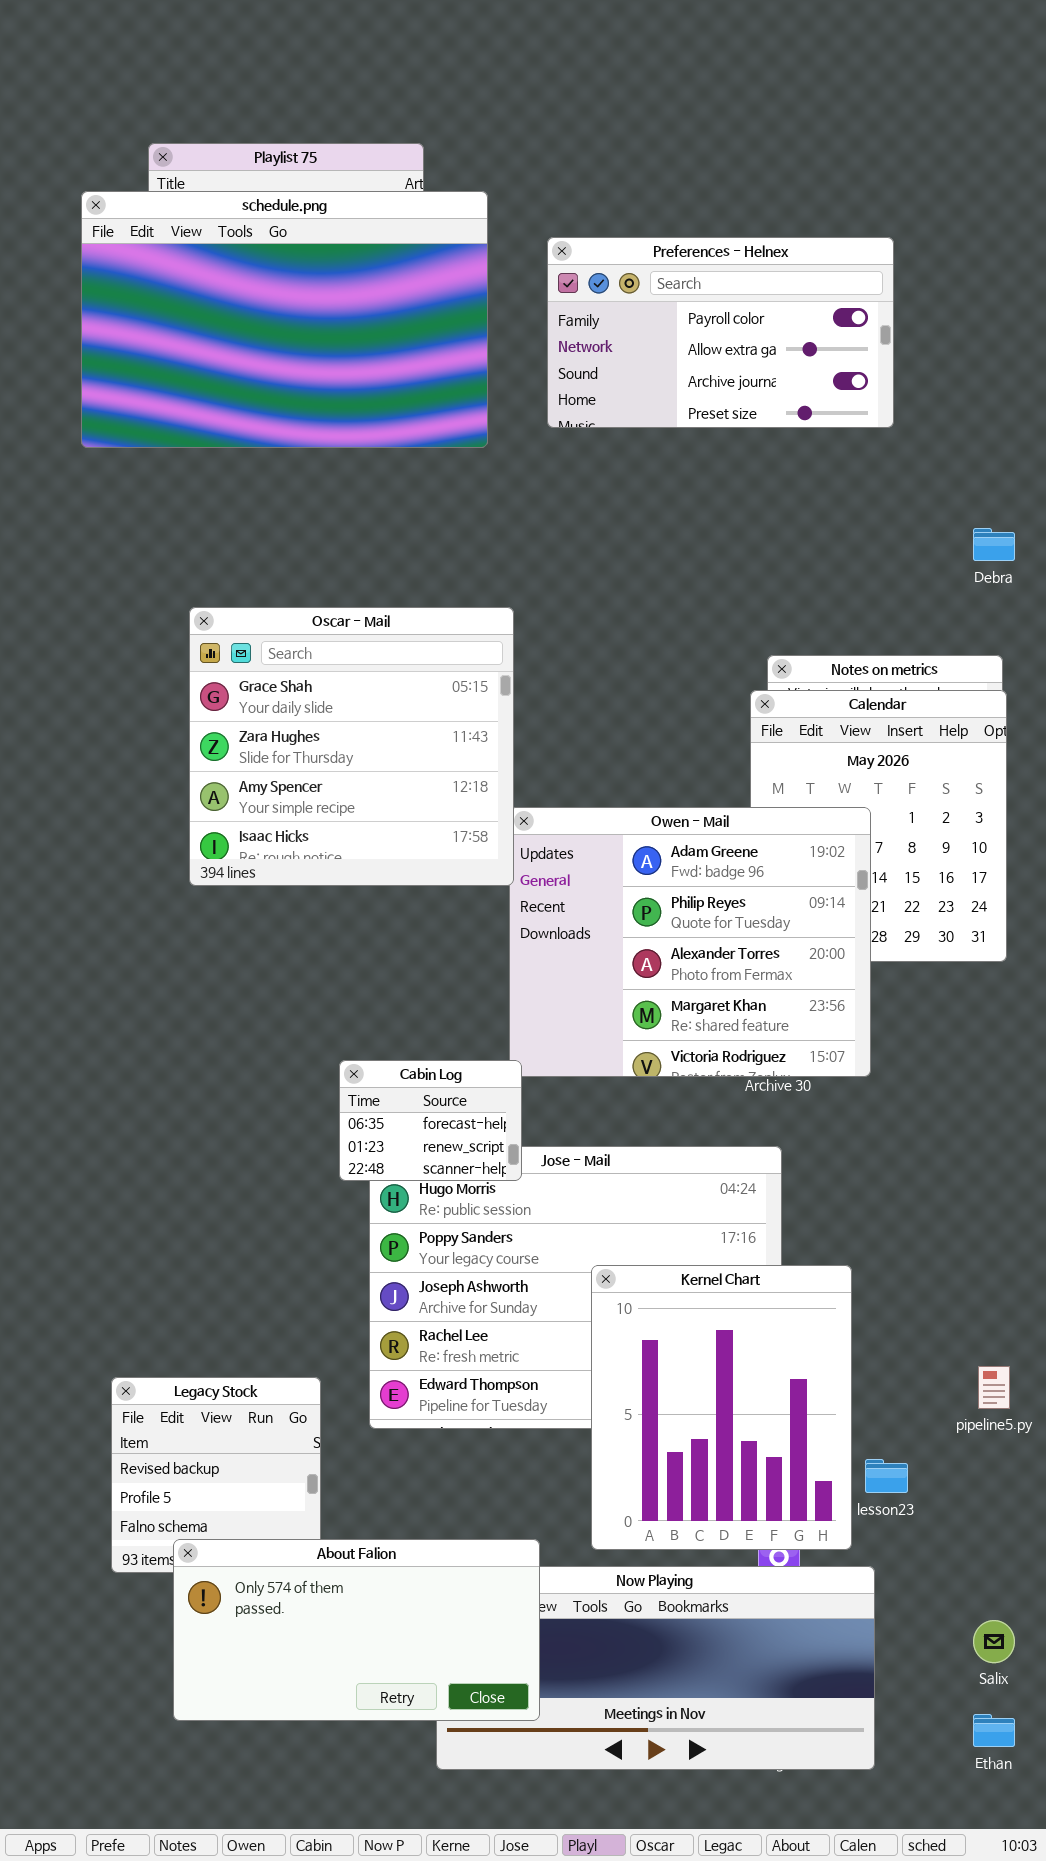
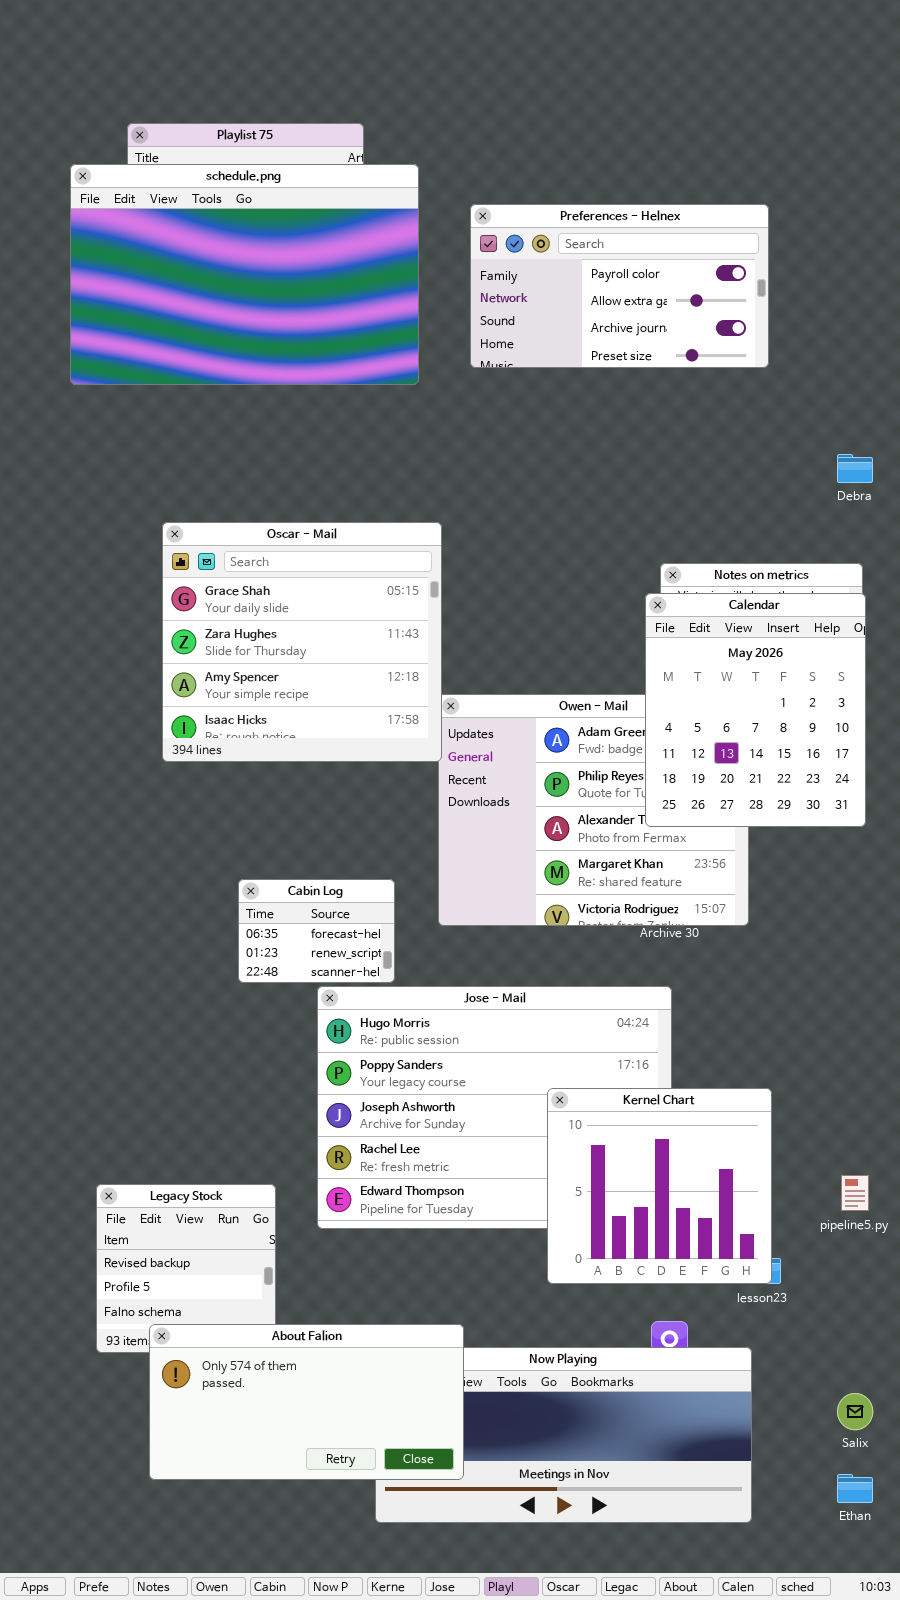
Calendar: [750,690,1007,962] -> [645,593,866,827], raised
Cabin Log: [339,1060,522,1181] -> [238,879,395,983], moved
Kernel Chart: [591,1265,852,1550] -> [547,1088,772,1284], moved, resized

